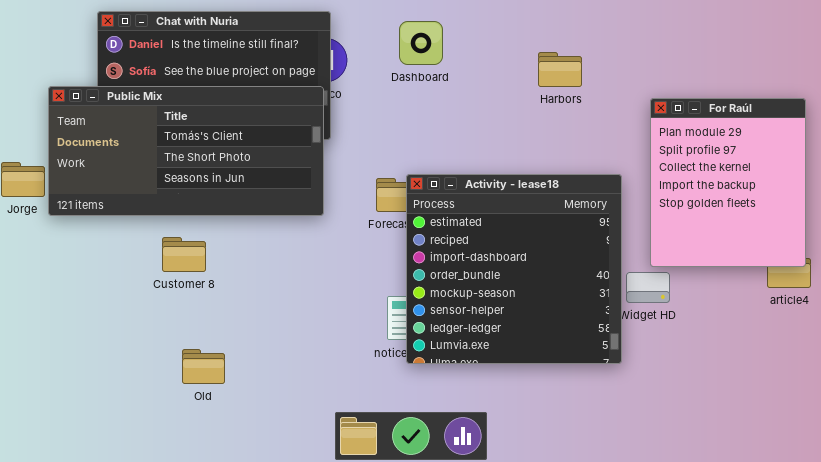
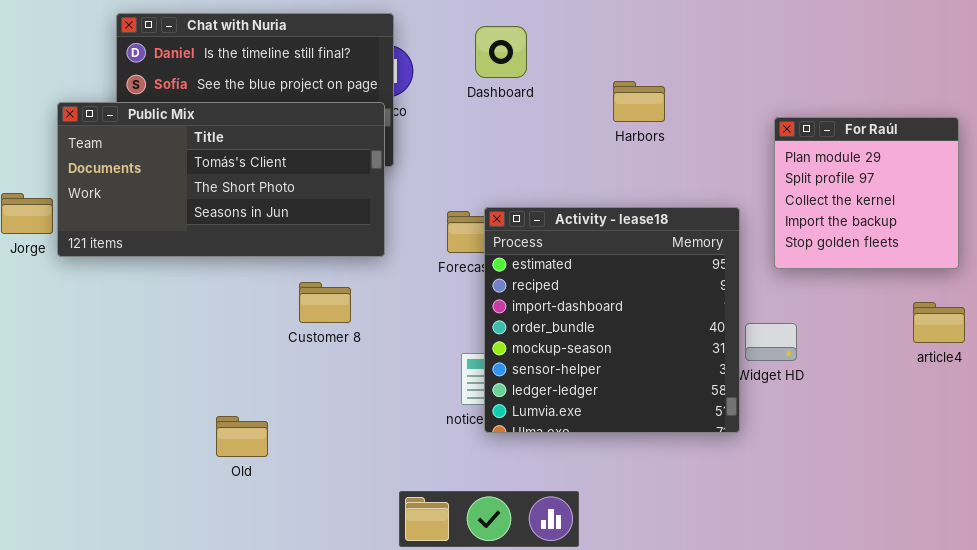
Harbors: [538,52,582,87] -> [613,81,665,122], moved
For Raúl: [650,98,806,267] -> [774,117,959,269], resized
Customer 8: [162,237,206,272] -> [299,282,351,323], moved

